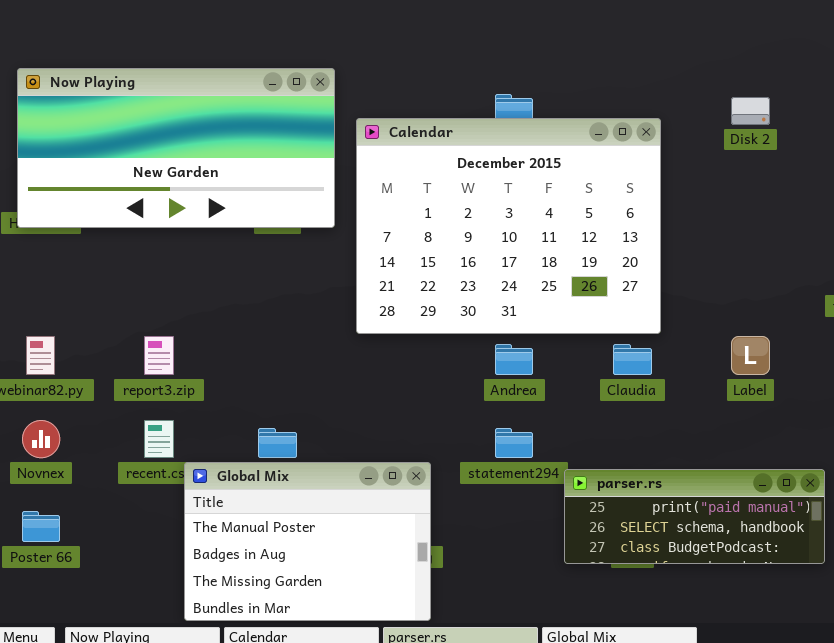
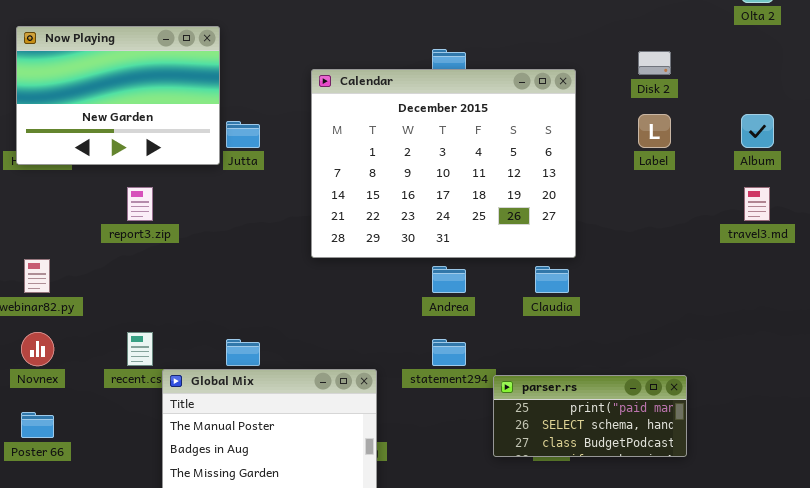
Now Playing: [17,68,335,228] -> [16,26,220,165], resized
report3.zip: [144,336,174,375] -> [127,187,153,221], moved
Label: [731,336,770,375] -> [638,114,671,148], moved
parser.rs: [564,469,825,564] -> [493,375,687,457], resized

